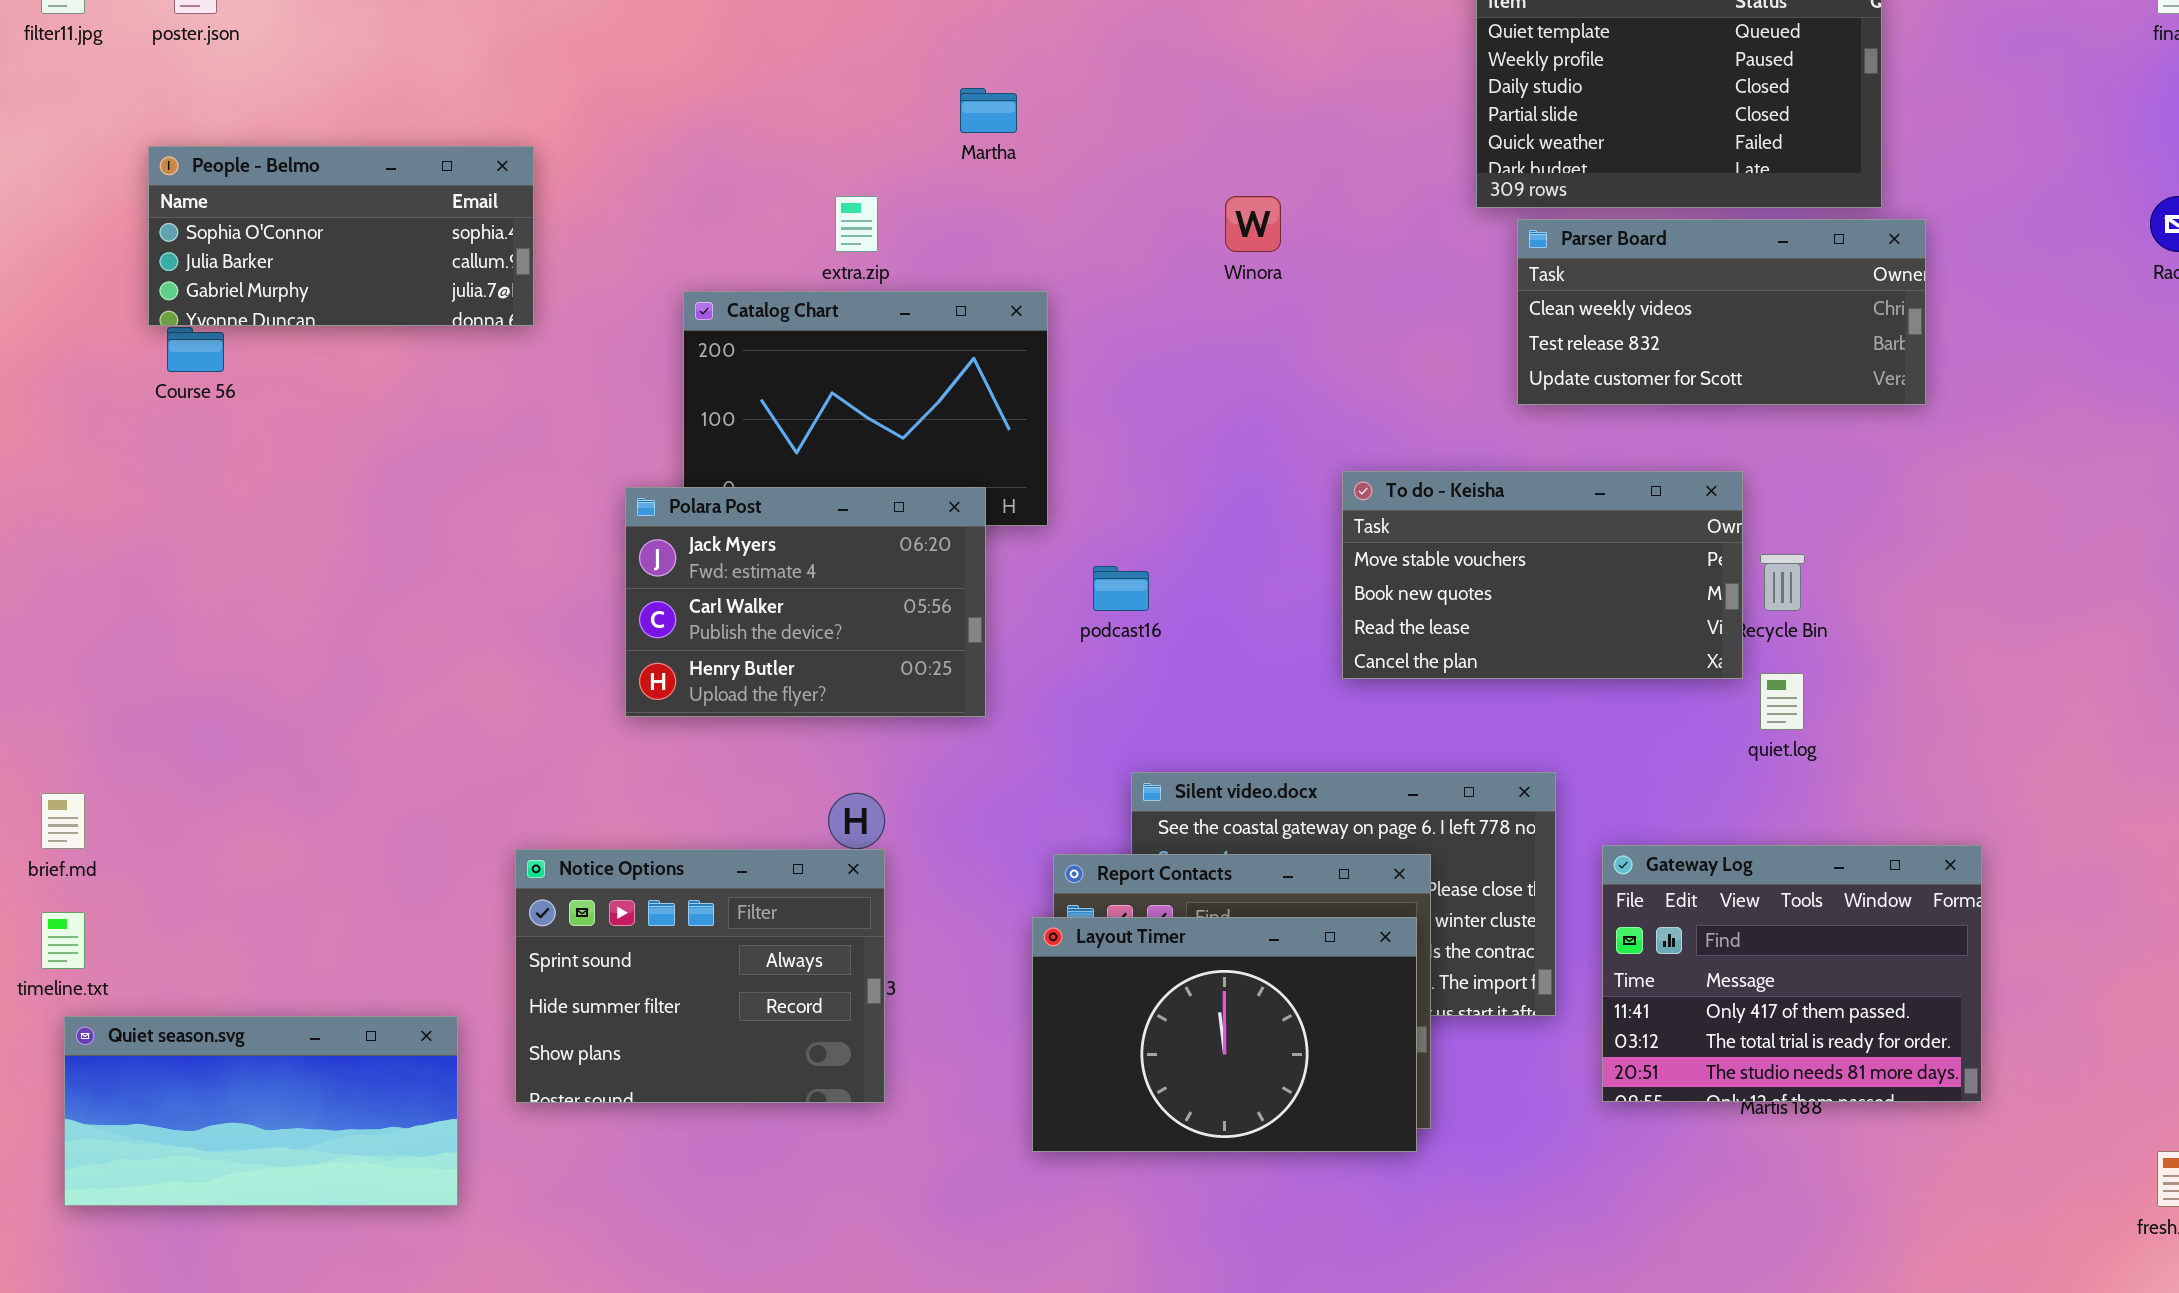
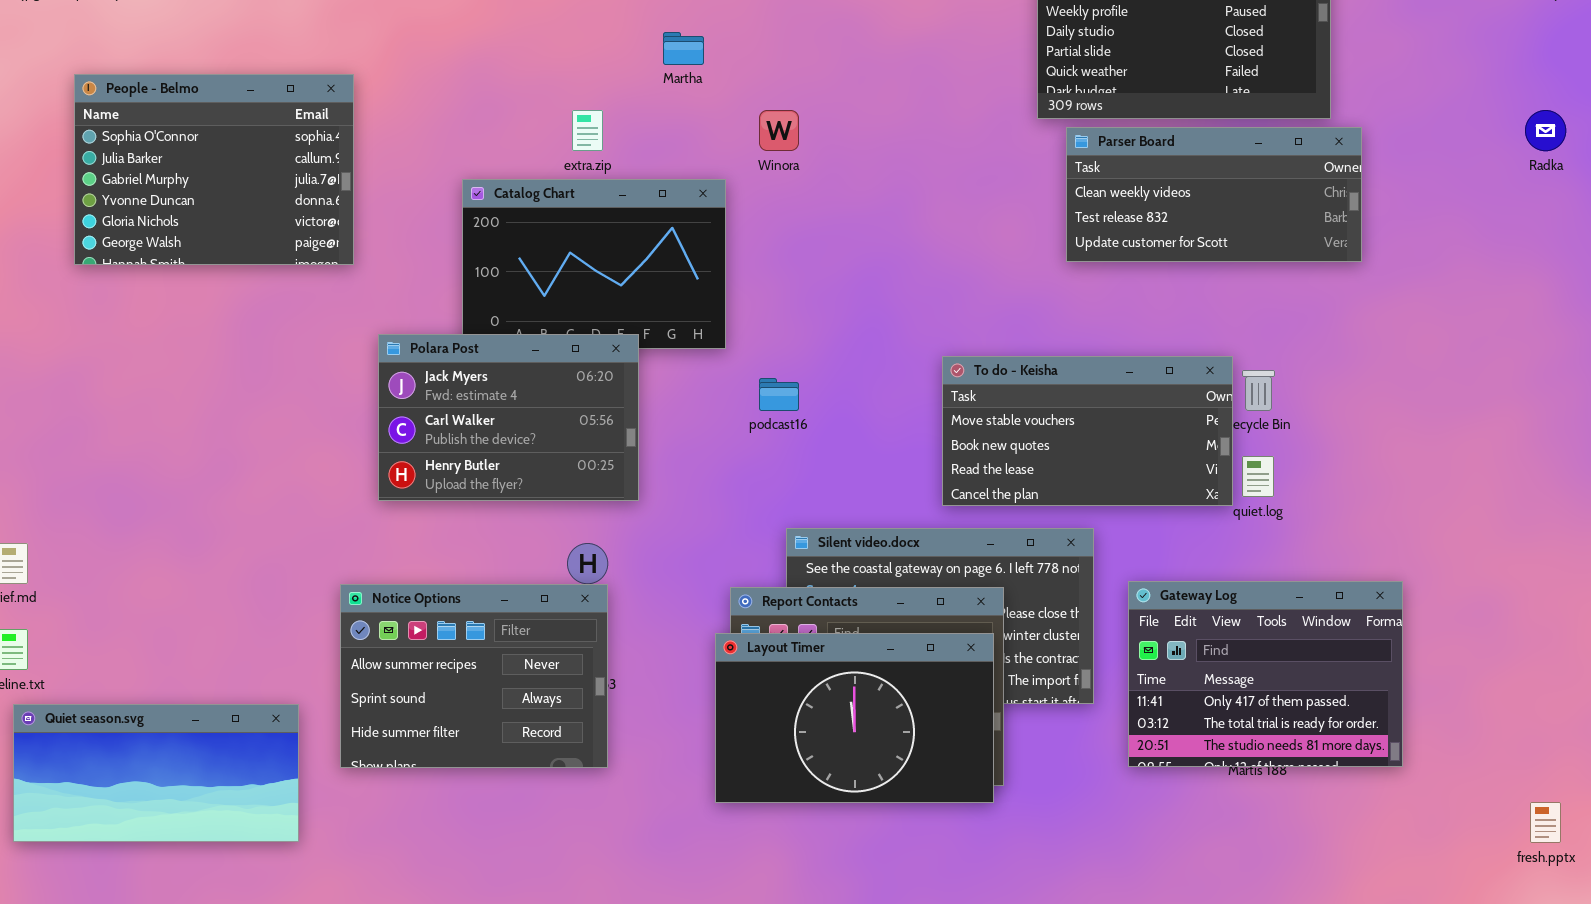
People - Belmo: [148,146,534,326] -> [74,74,354,265], resized
Winora: [1225,196,1281,252] -> [759,110,799,151], moved
To do - Keisha: [1342,471,1743,679] -> [942,356,1233,506], moved
Polara Post: [625,487,986,717] -> [378,334,639,501], moved
Notice Options: [515,849,885,1103] -> [340,584,608,768], scrolled up 1 row

